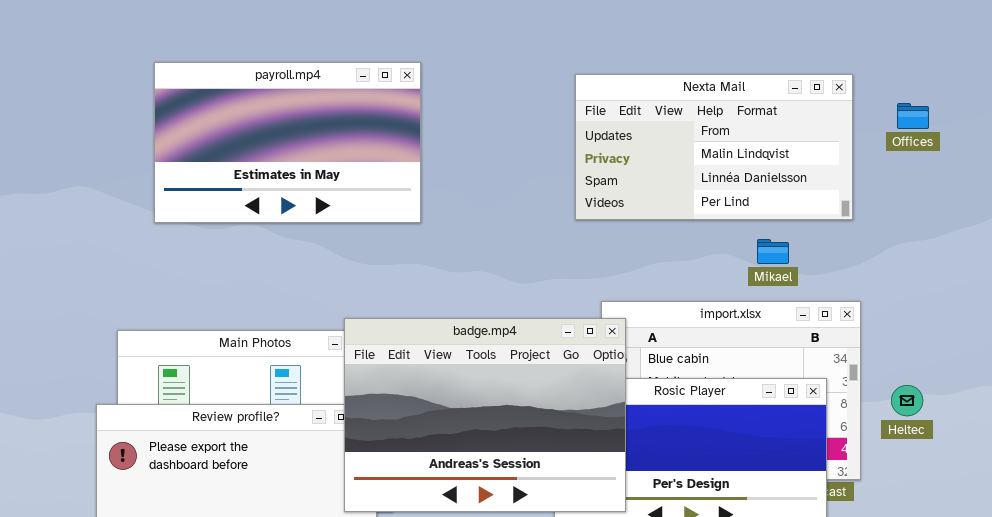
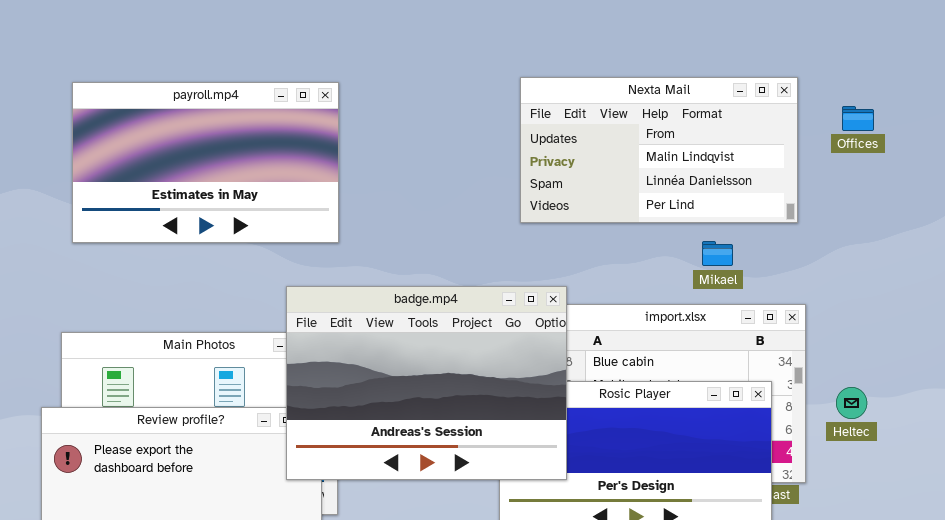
payroll.mp4: [154,62,421,223] -> [72,82,339,243], moved
badge.mp4: [344,318,626,512] -> [286,286,567,480], moved

